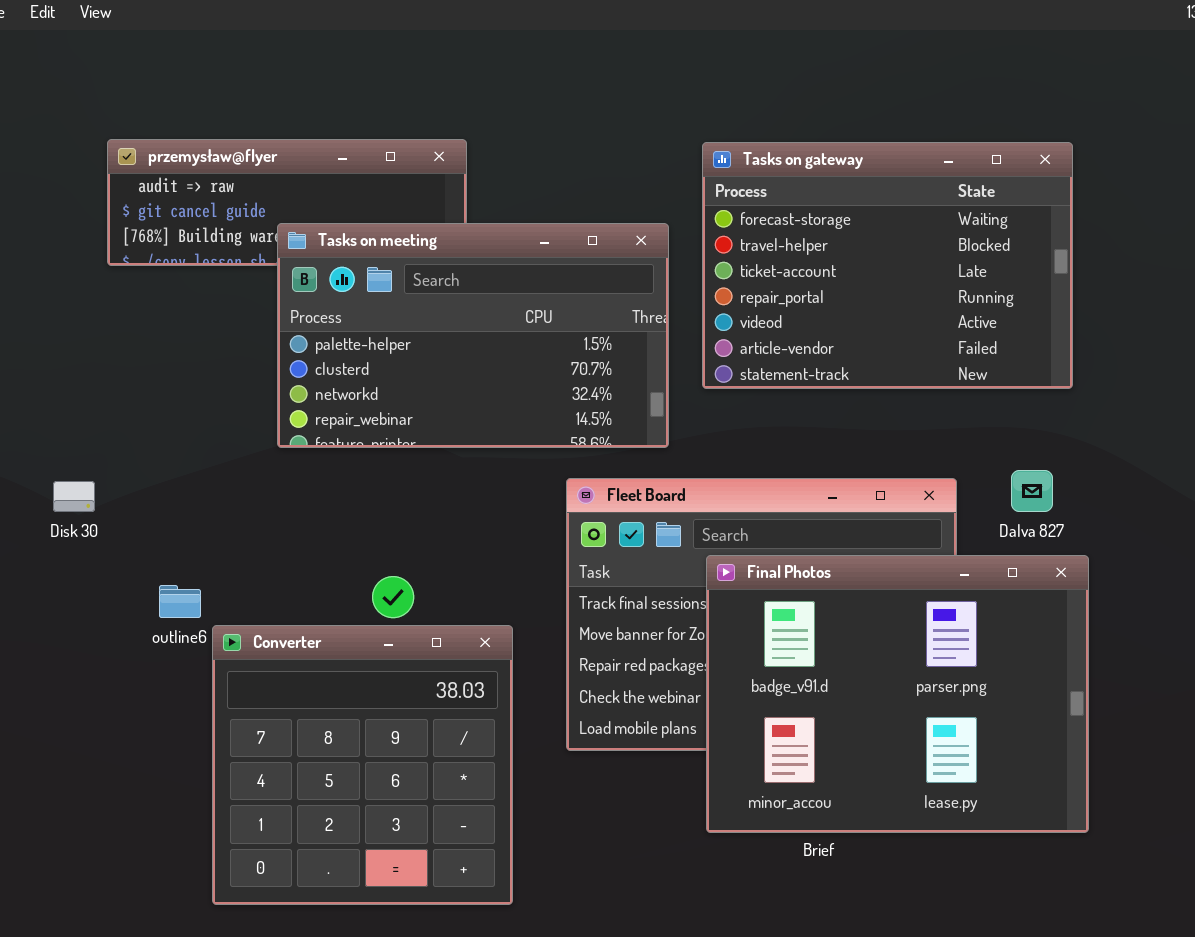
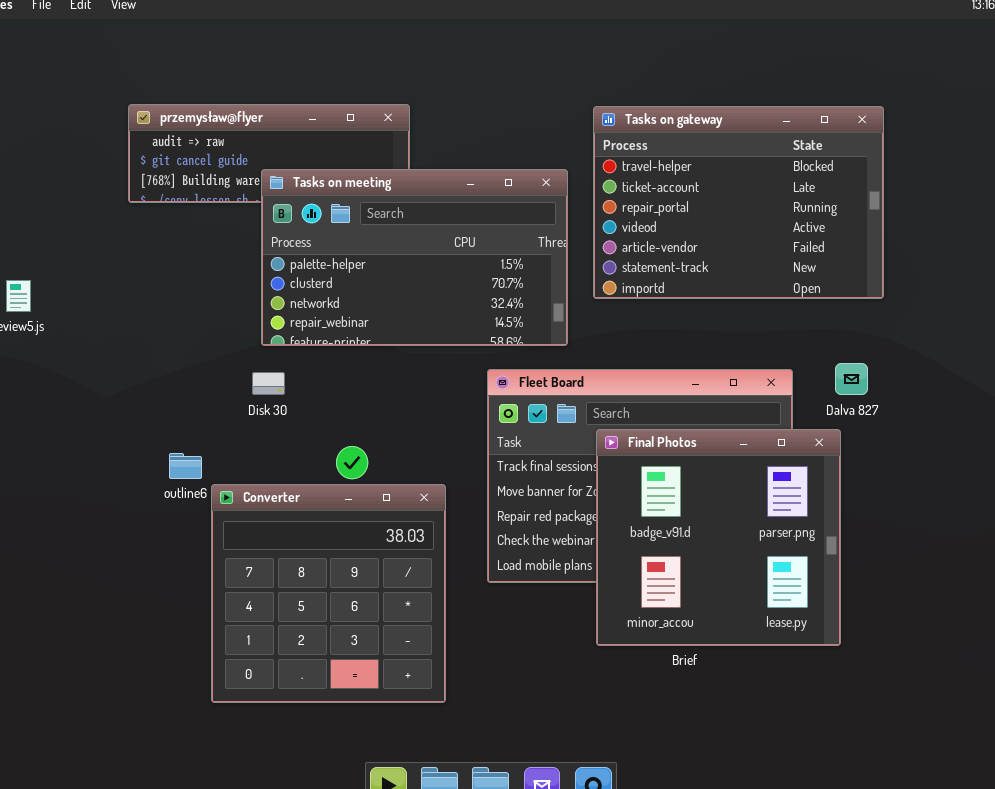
Tasks on gateway: [702,142,1073,389] -> [593,106,884,299], scrolled down 1 row
Disk 30: [53,481,95,512] -> [252,372,285,395], moved
Final Photos: [706,555,1089,833] -> [596,429,841,646], resized

